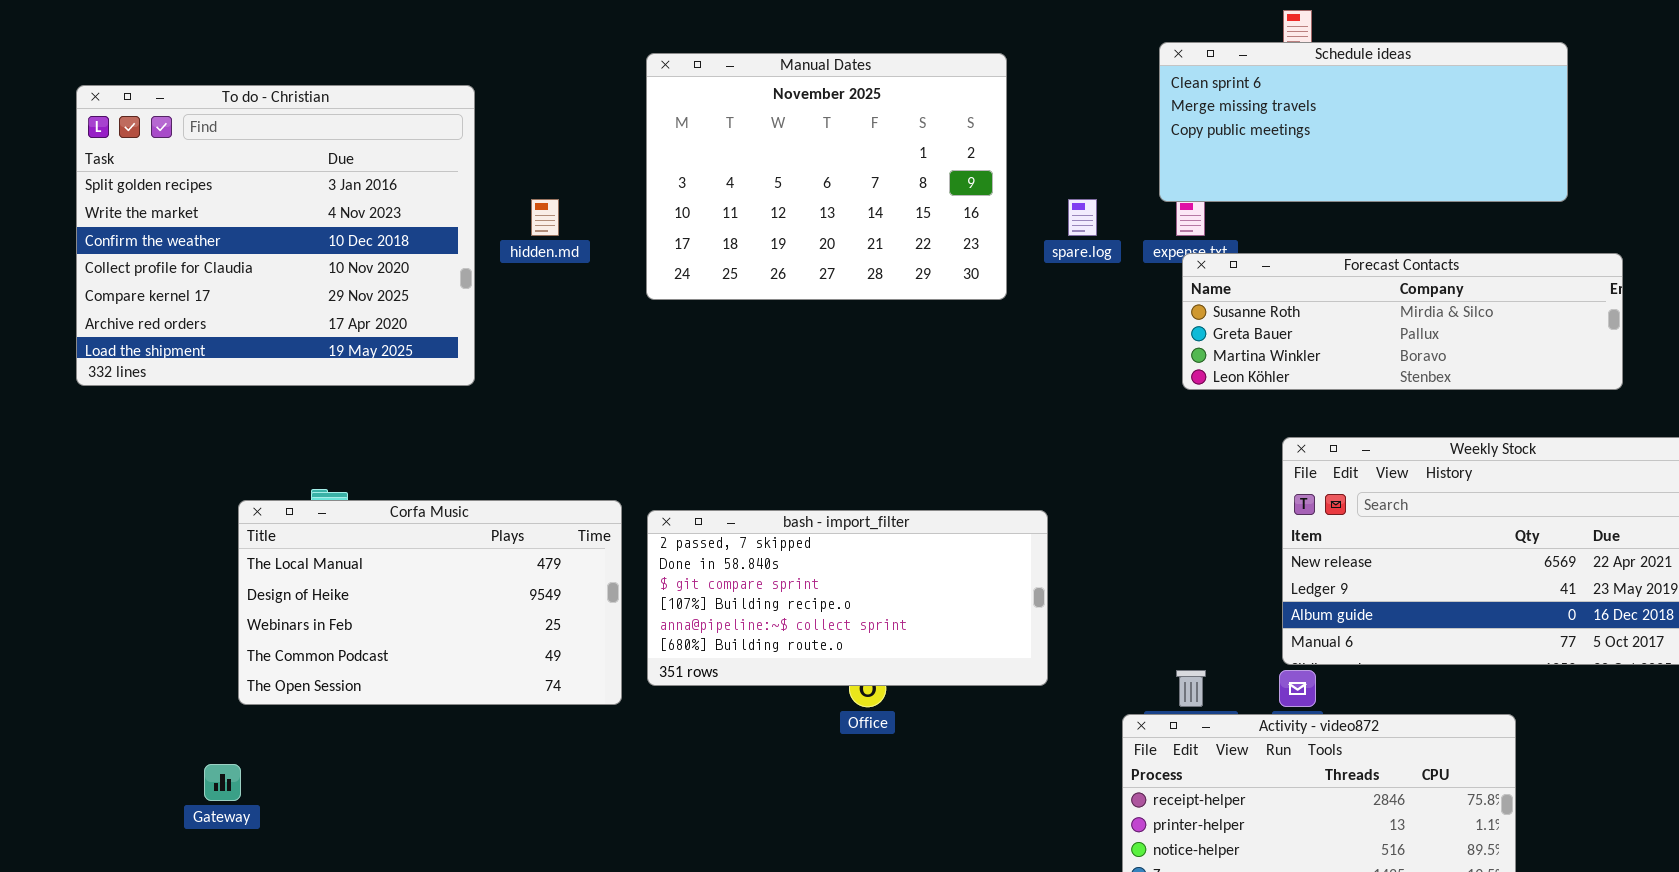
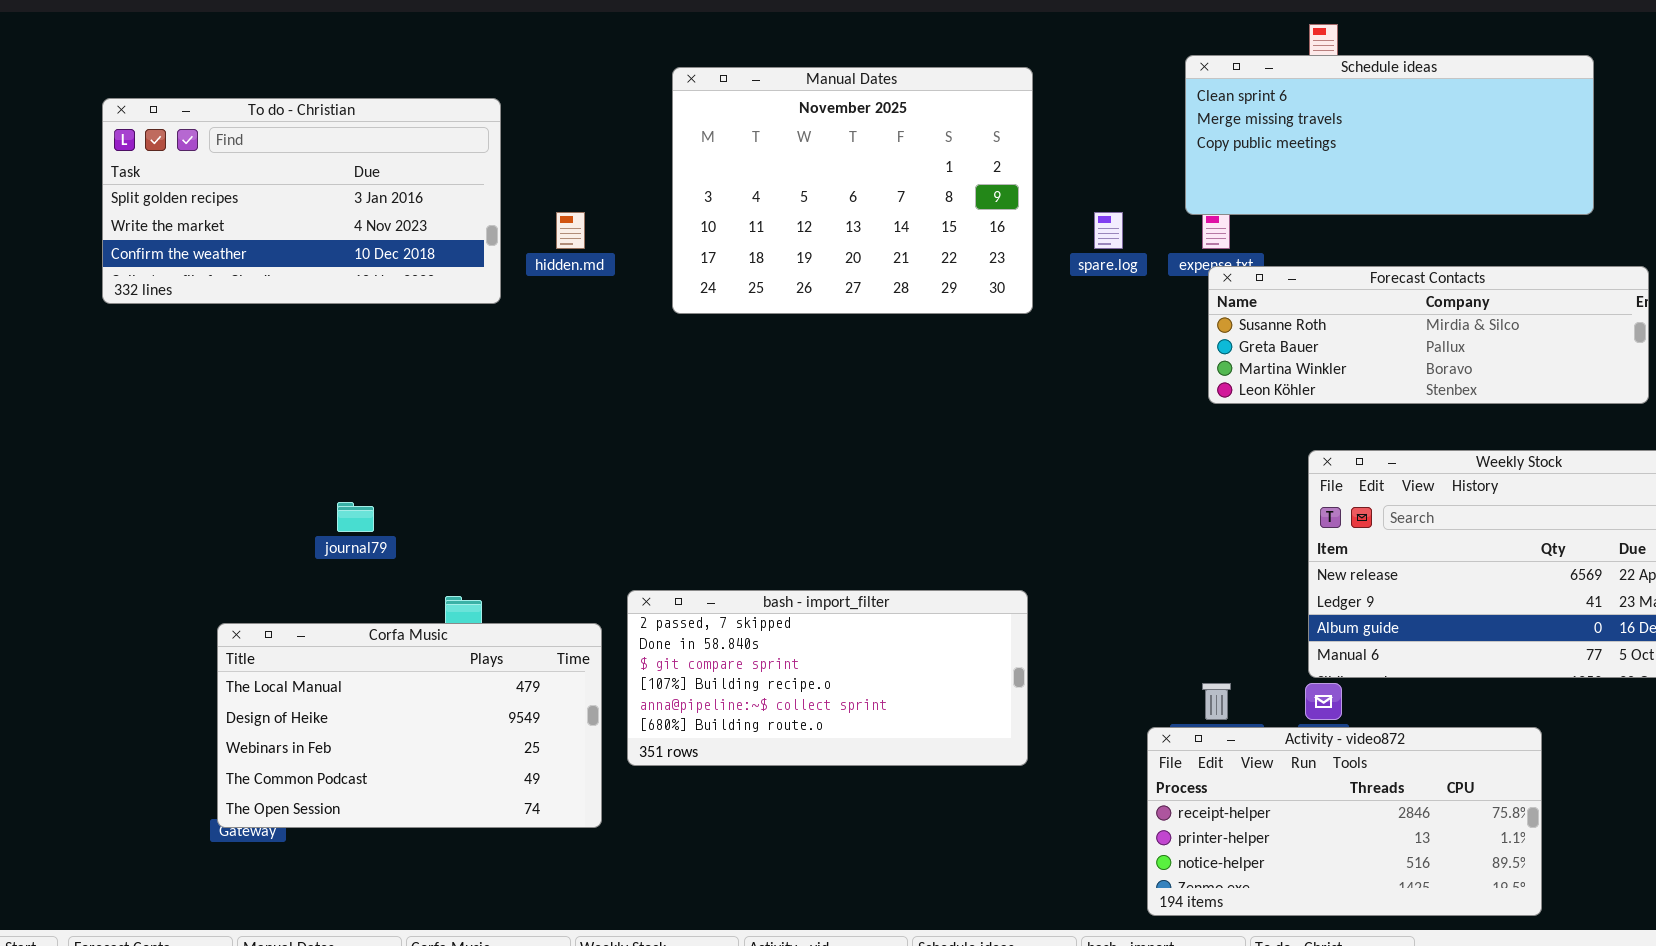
To do - Christian: [76,85,475,386] -> [102,98,501,304], resized
Corfa Music: [238,500,622,705] -> [217,623,602,828], moved
bash - import_filter: [647,510,1048,686] -> [627,590,1028,766], moved

